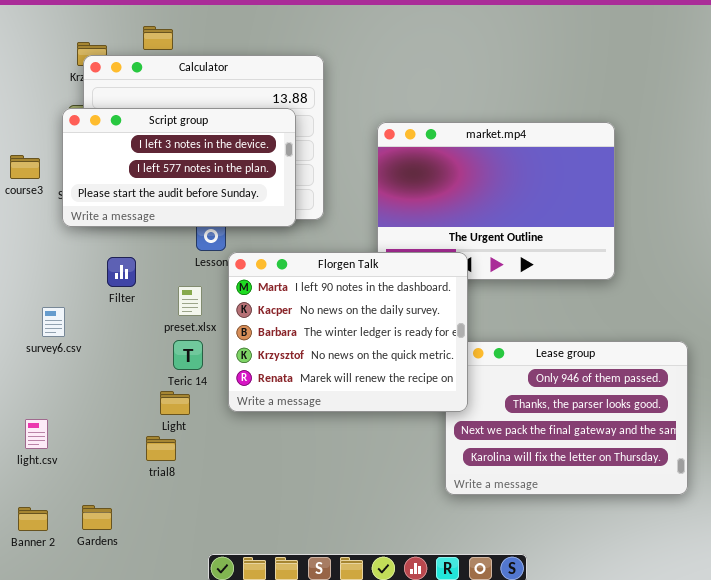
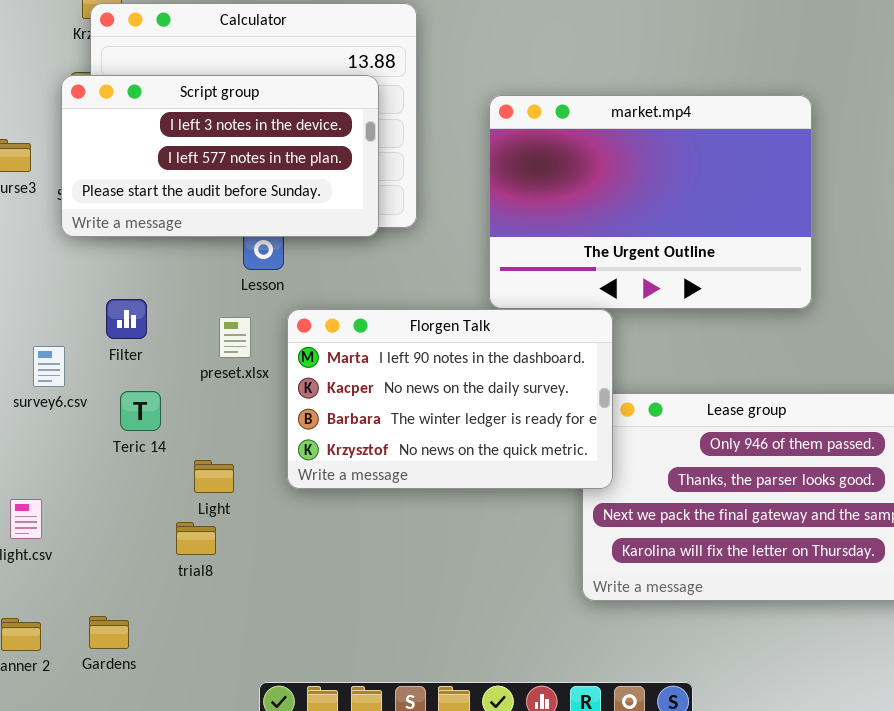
Florgen Talk: [228,252,468,412] -> [287,309,613,489], resized
Filter: [107,257,136,287] -> [106,299,147,339], moved
Teric 14: [173,340,203,370] -> [120,391,161,431], moved

